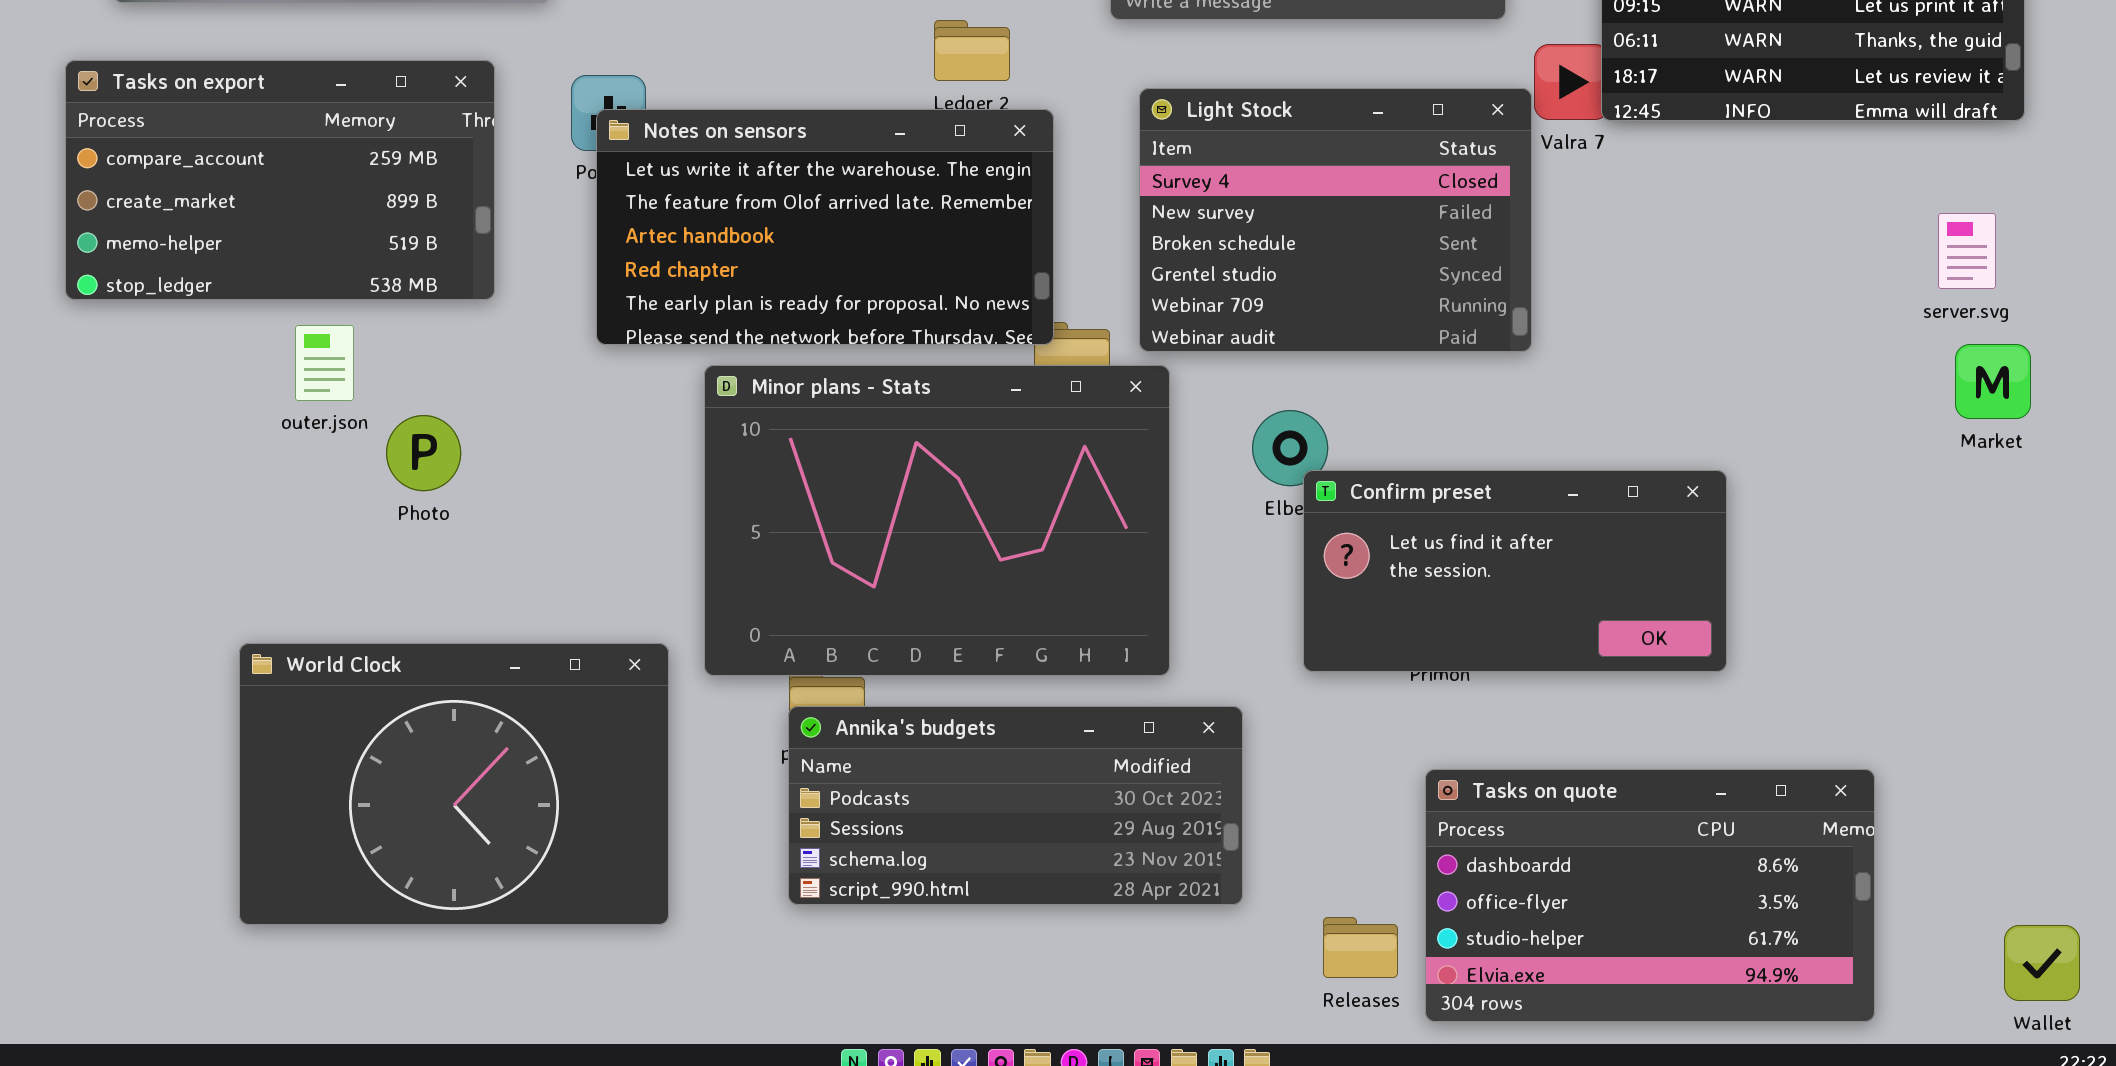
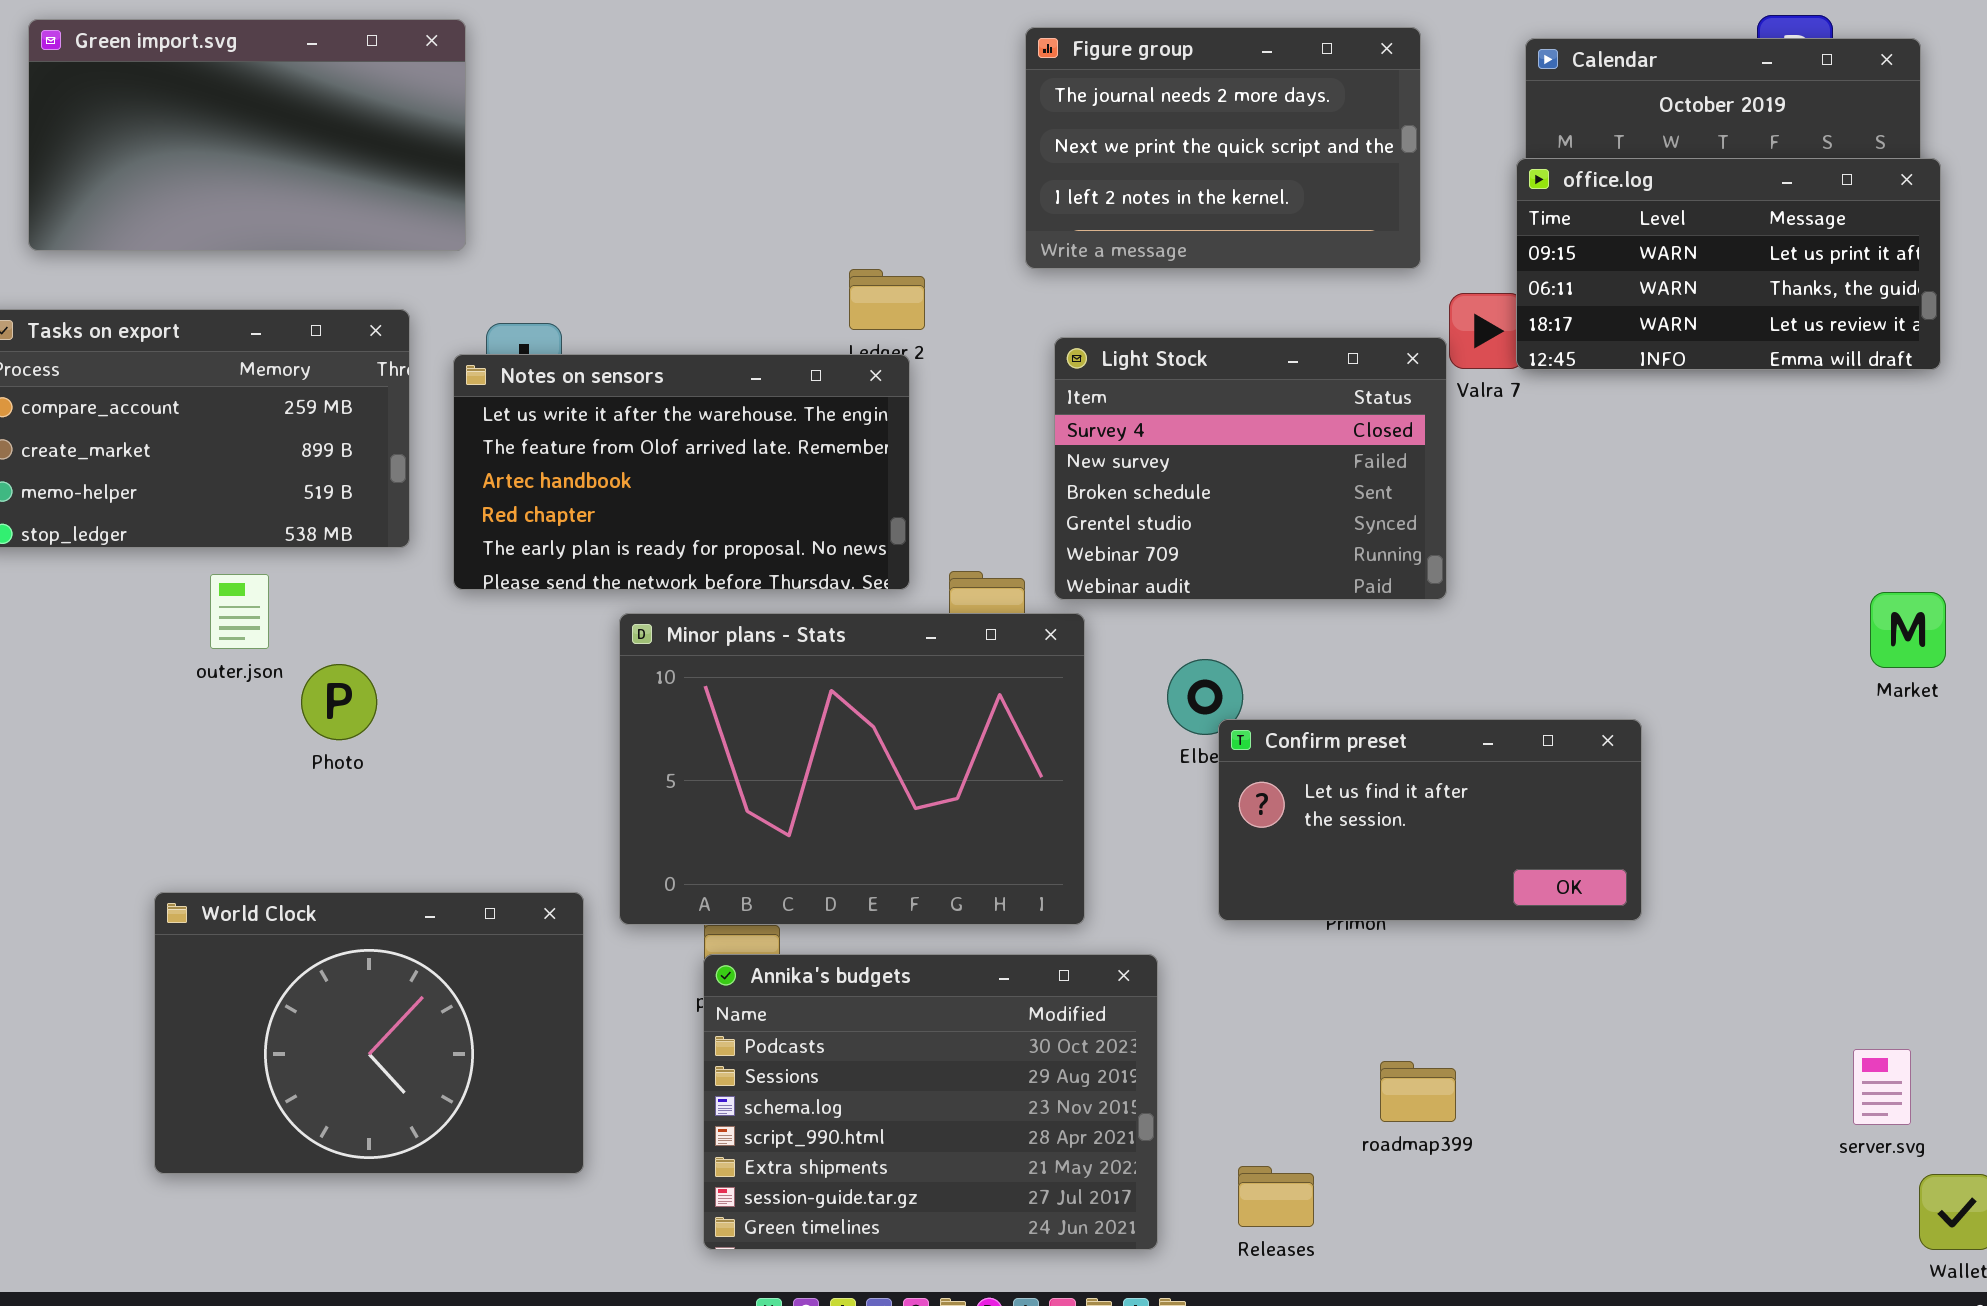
Notes on sensors: [596,109,1054,345] -> [453,354,910,590], moved
server.svg: [1938,213,1996,289] -> [1853,1049,1911,1125], moved
Annika's budgets: [788,706,1243,905] -> [703,954,1158,1250], resized
Tasks on quote: [1425,769,1875,1022] -> none, closed

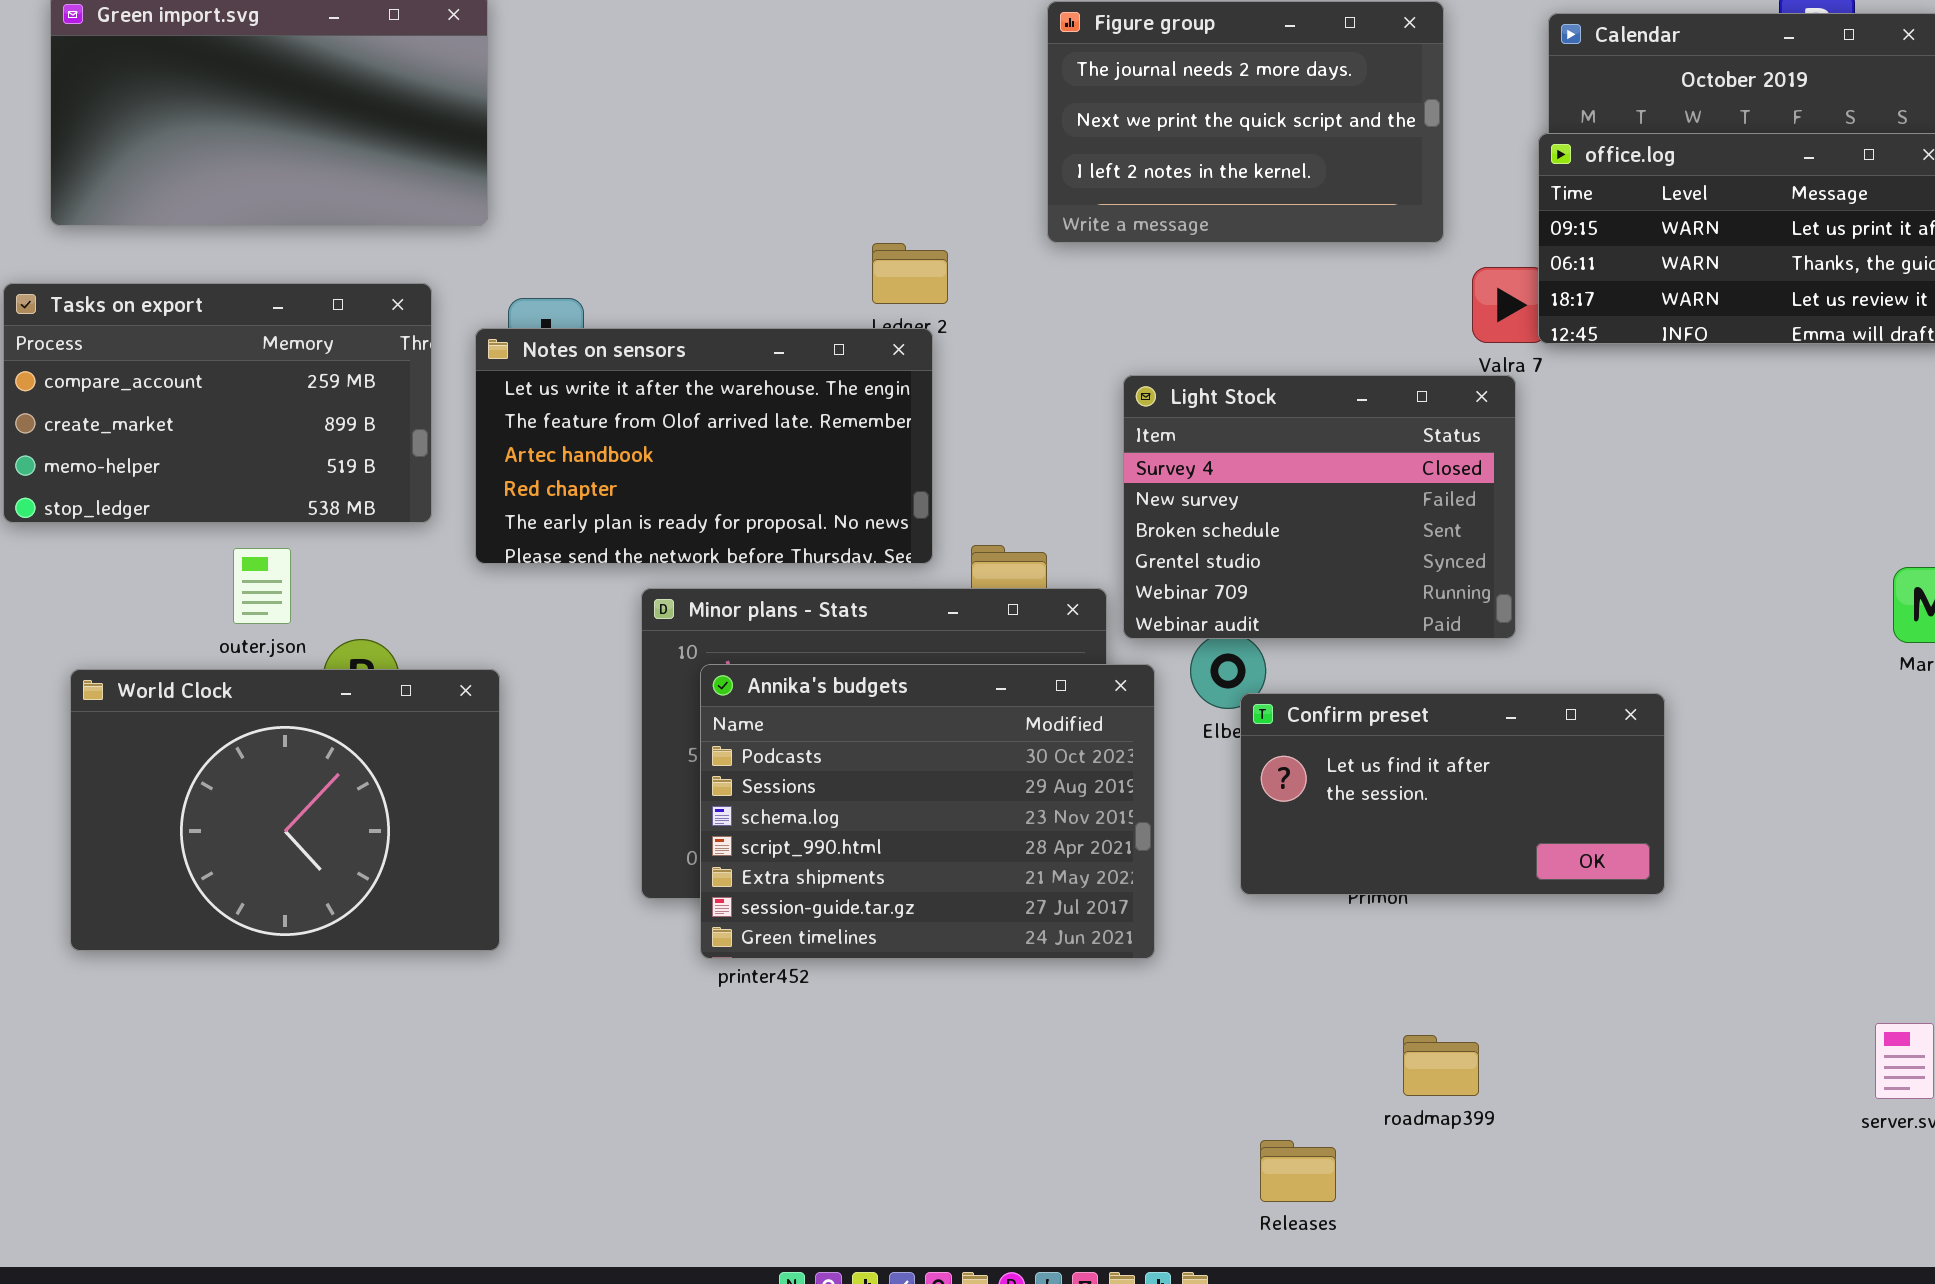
Light Stock: [1054,337,1447,600] -> [1123,375,1516,639], moved
World Clock: [154,892,584,1174] -> [70,669,500,951], moved
Annika's budgets: [703,954,1158,1250] -> [700,664,1155,959], moved

